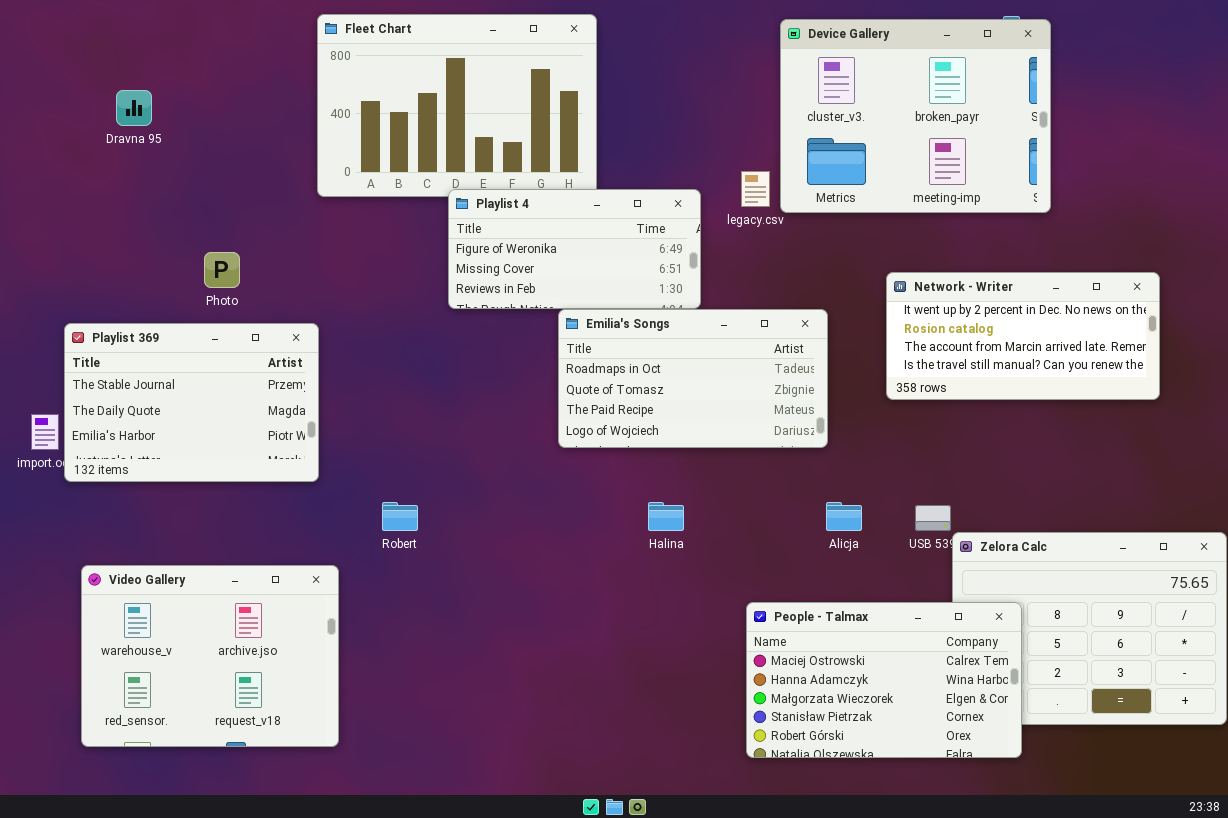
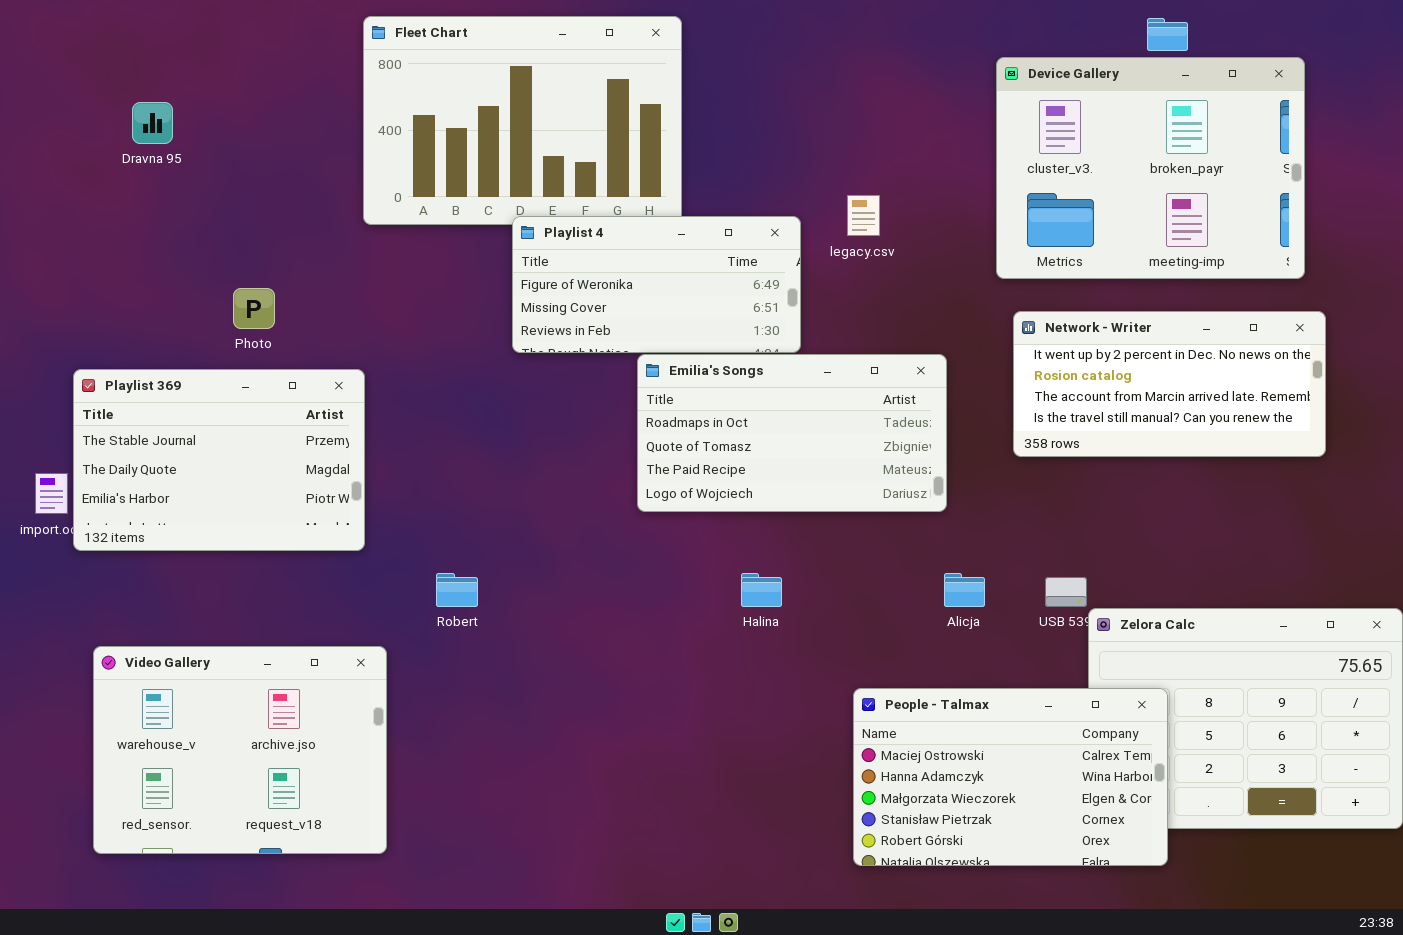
Device Gallery: [780,19,1051,213] -> [996,57,1305,279], moved

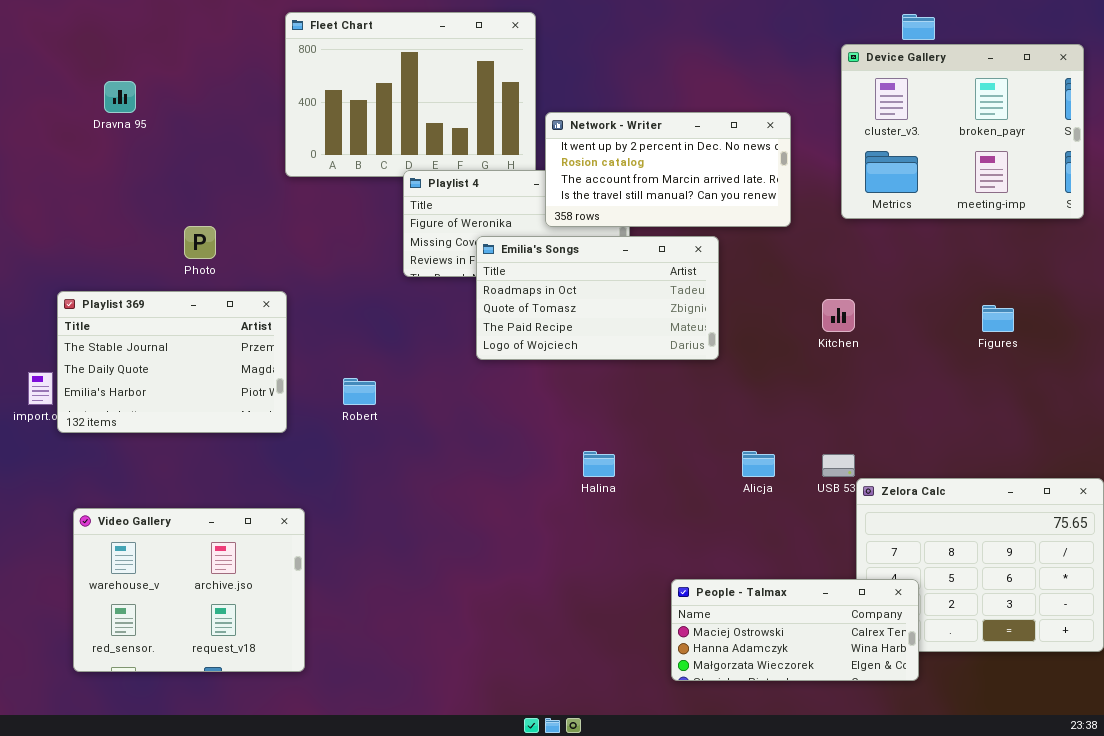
Device Gallery: [996,57,1305,279] -> [841,44,1084,219], moved
Network - Writer: [1013,311,1326,457] -> [545,112,791,227], moved
Emilia's Songs: [637,354,947,512] -> [476,236,719,360], moved
Robert: [436,573,478,607] -> [343,378,376,405], moved
People - Talmax: [853,688,1168,866] -> [671,579,919,681], resized

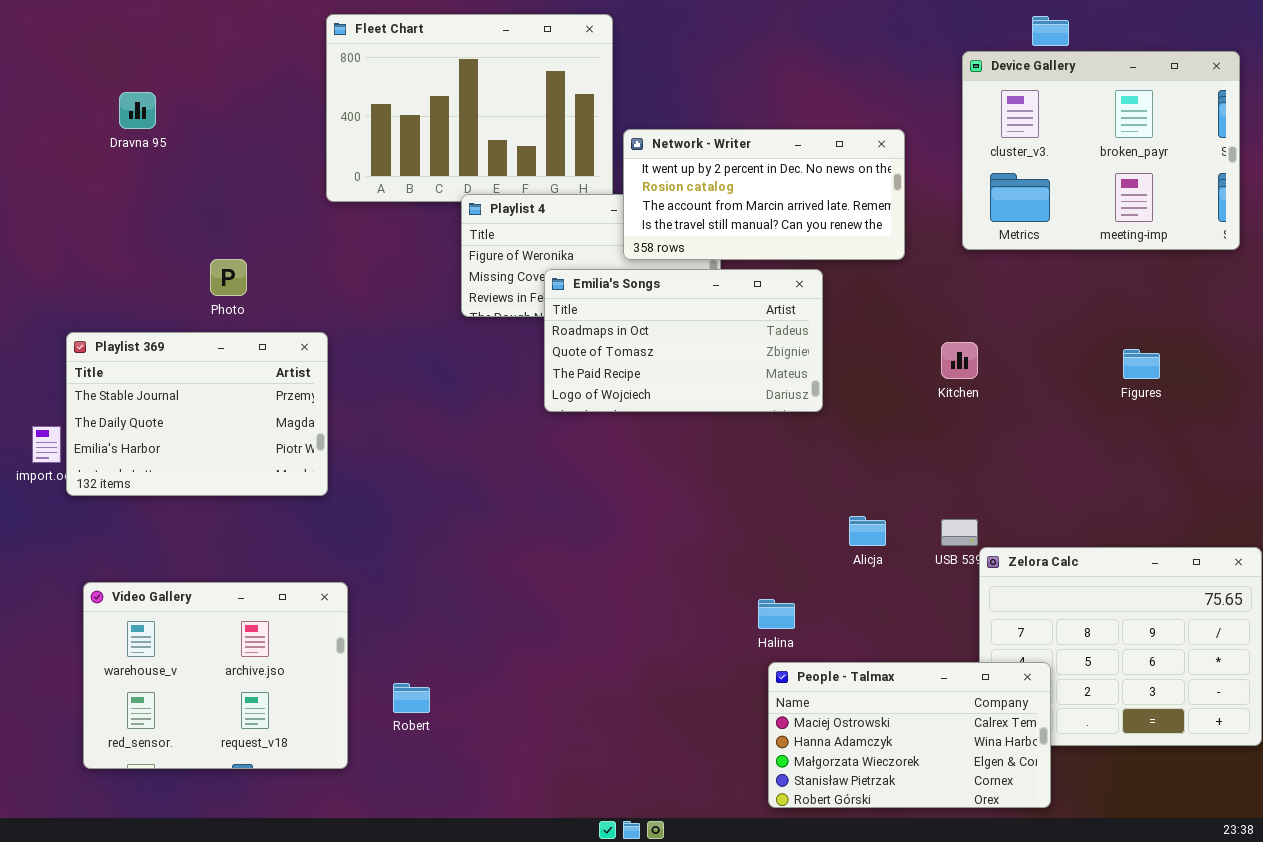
Robert: [343,378,376,405] -> [393,683,430,713], moved
Halina: [583,451,615,477] -> [758,599,795,629], moved
People - Talmax: [671,579,919,681] -> [768,662,1051,808], resized

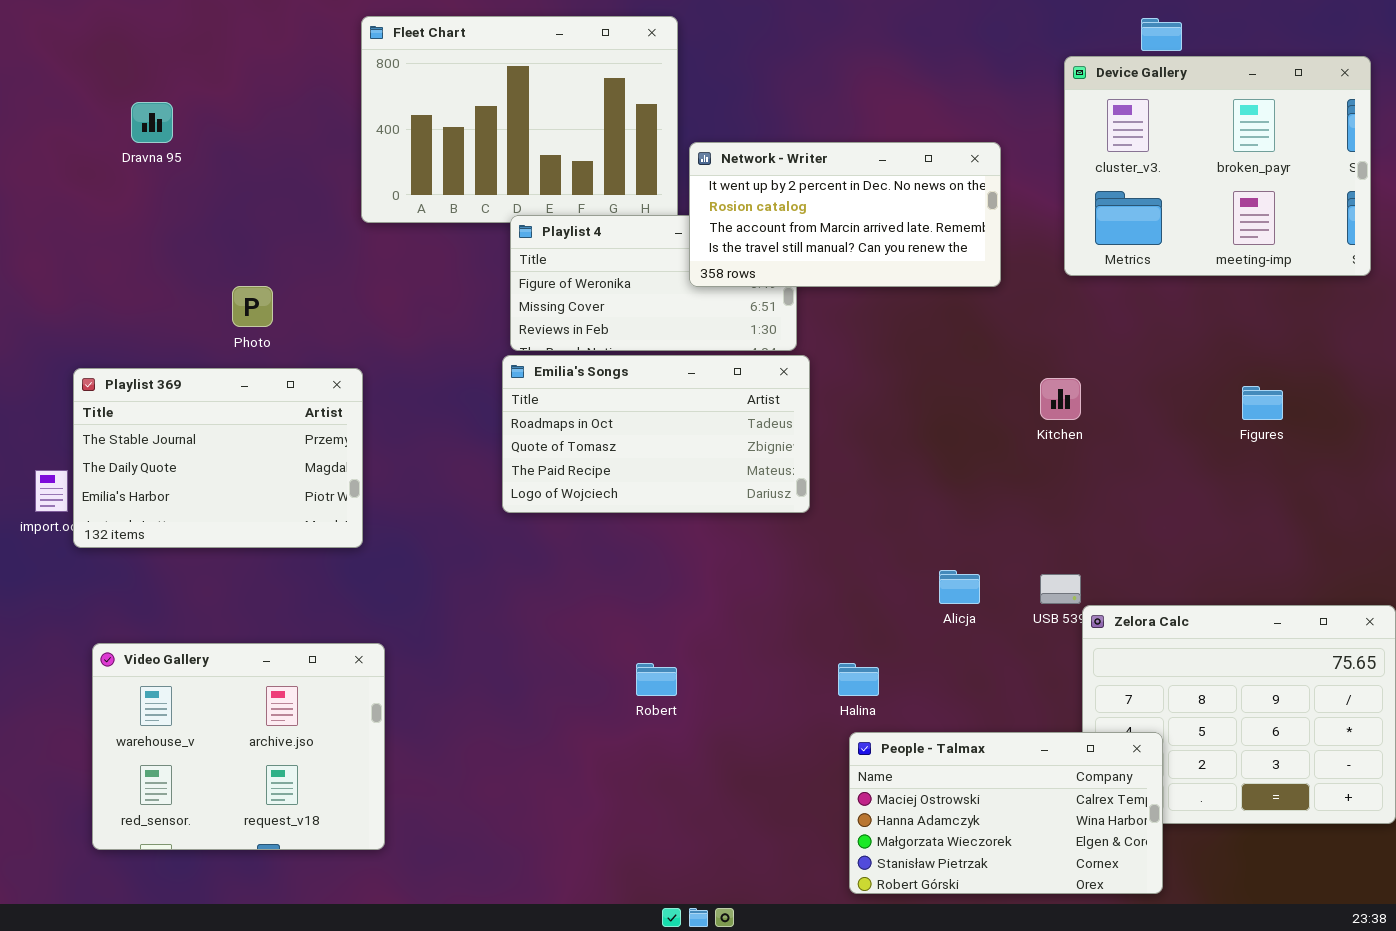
Emilia's Songs: [544,269,823,412] -> [502,355,810,513], moved
Robert: [393,683,430,713] -> [636,663,677,696], moved

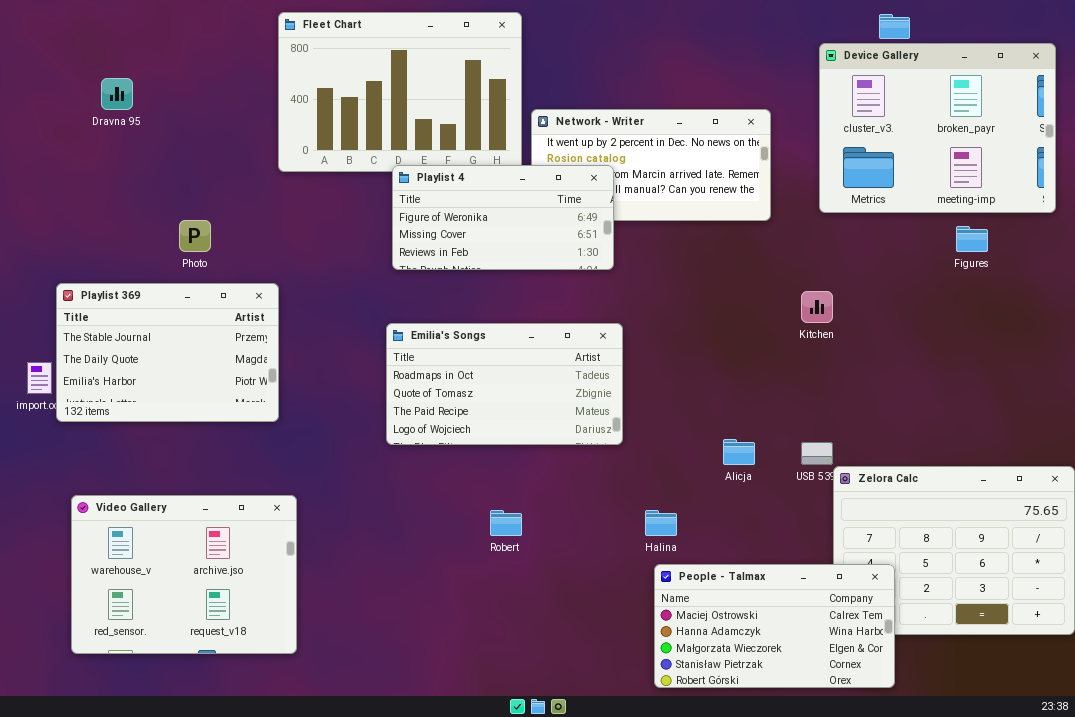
Playlist 4: [510,215,797,351] -> [392,165,614,270], raised
Emilia's Songs: [502,355,810,513] -> [386,323,623,445], moved
Figures: [1242,386,1283,420] -> [956,226,988,252], moved

